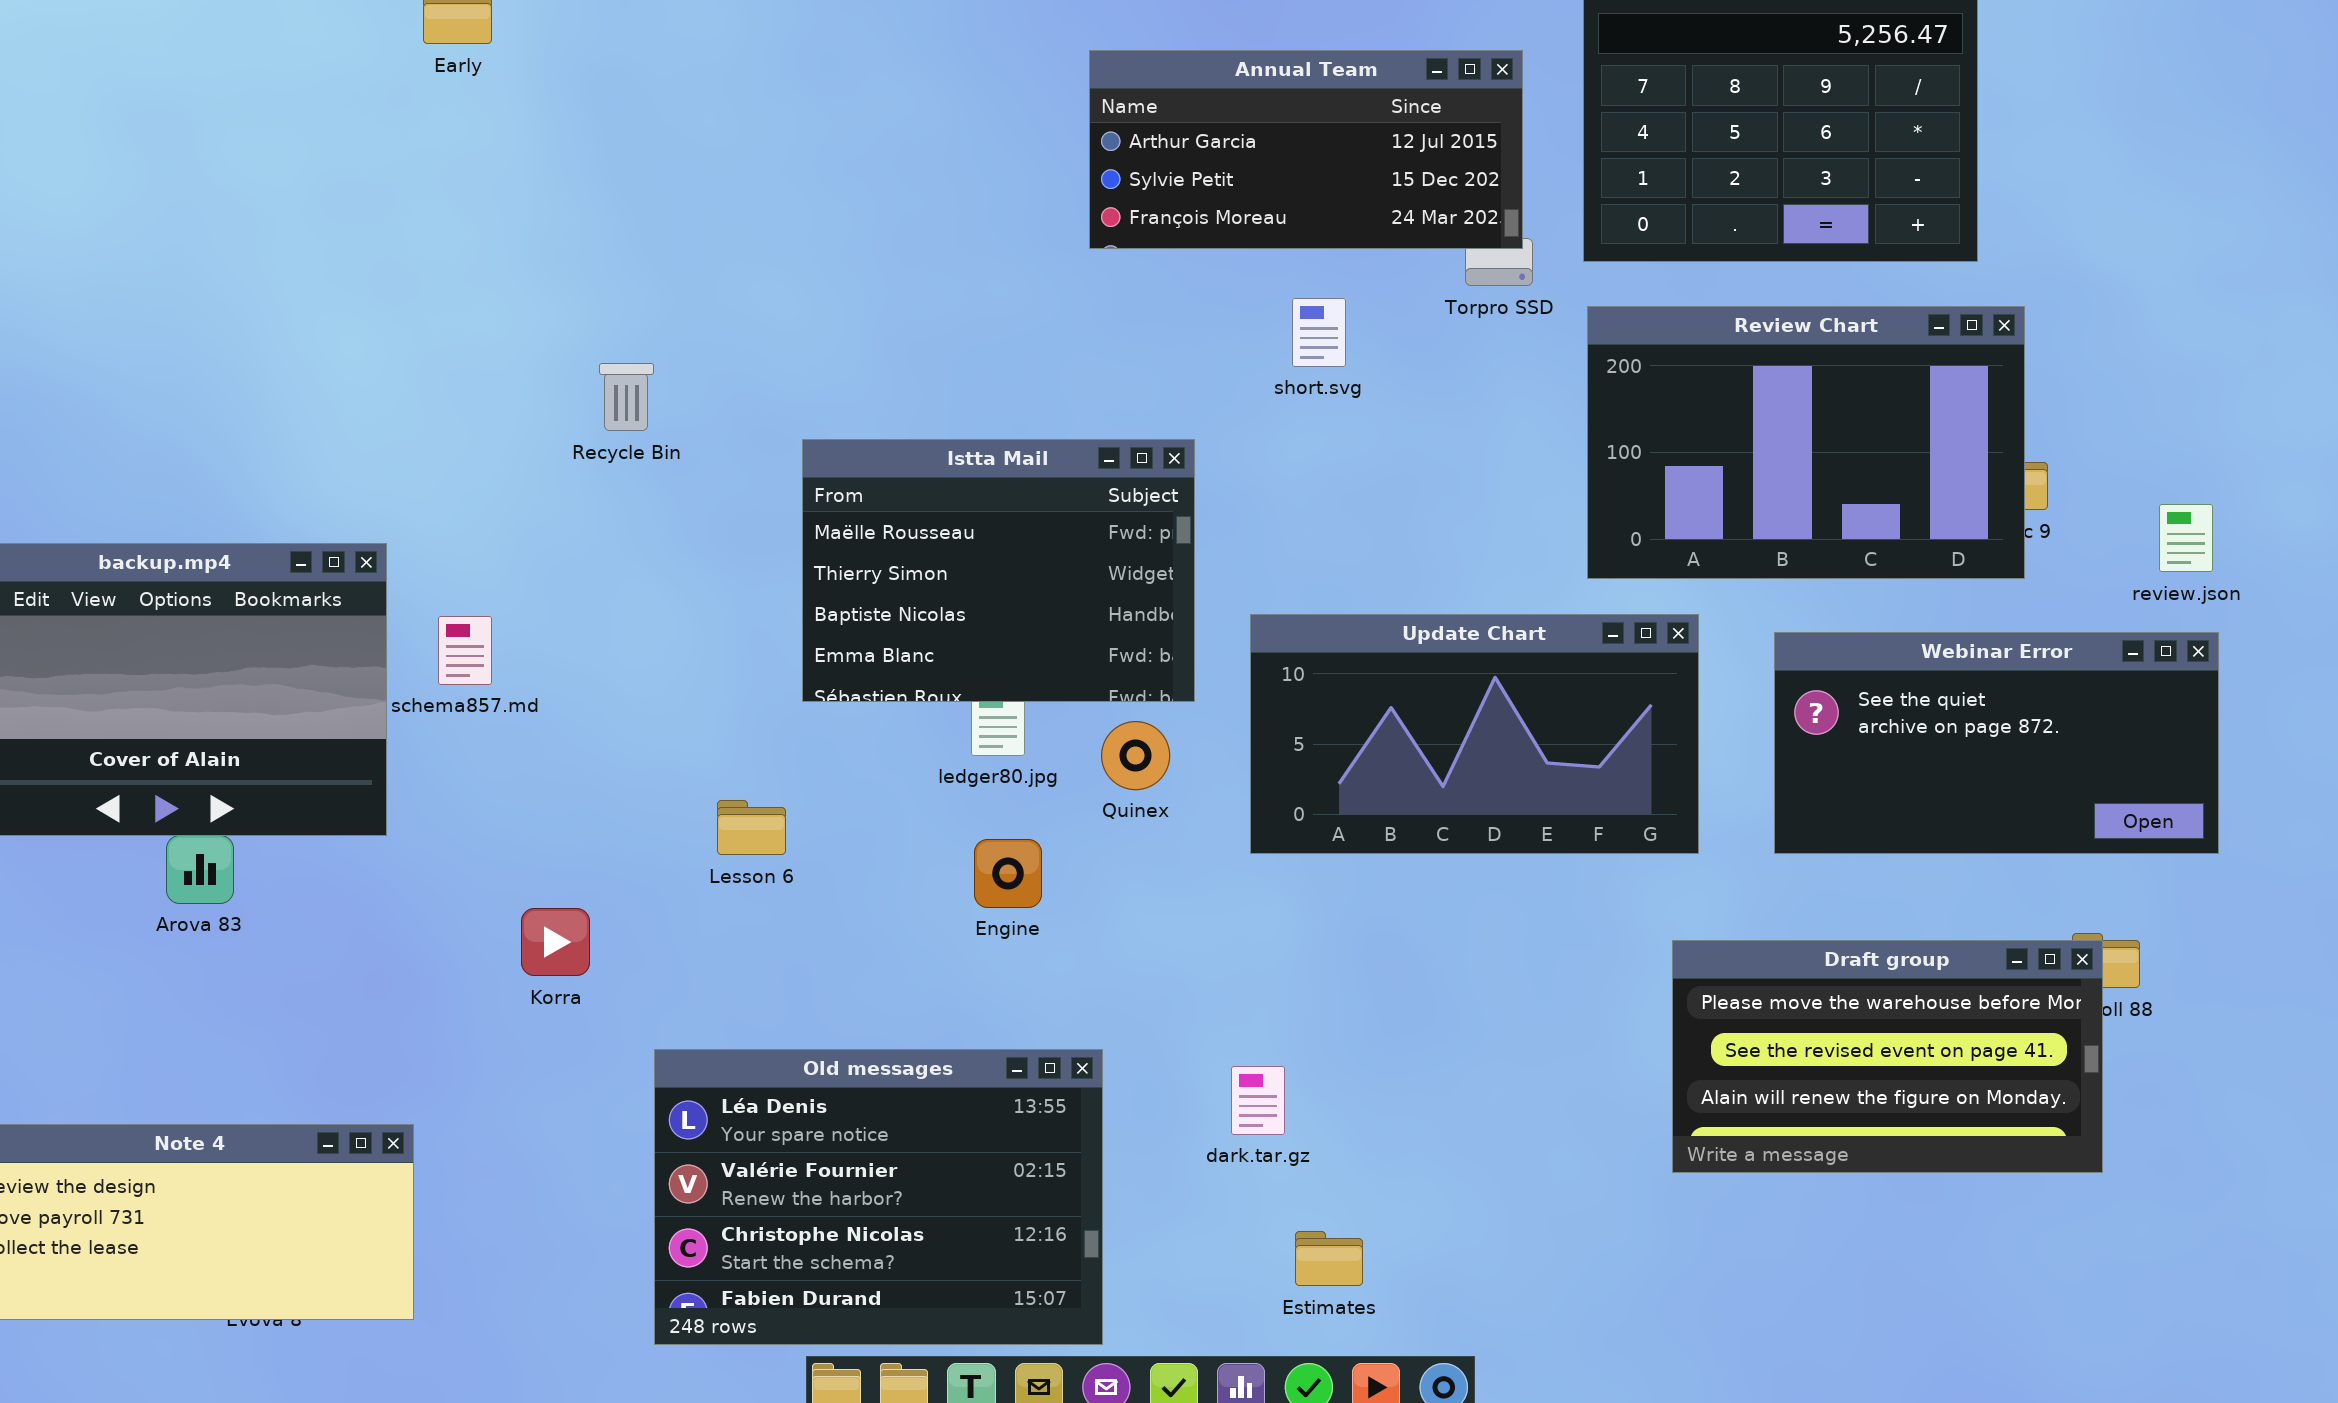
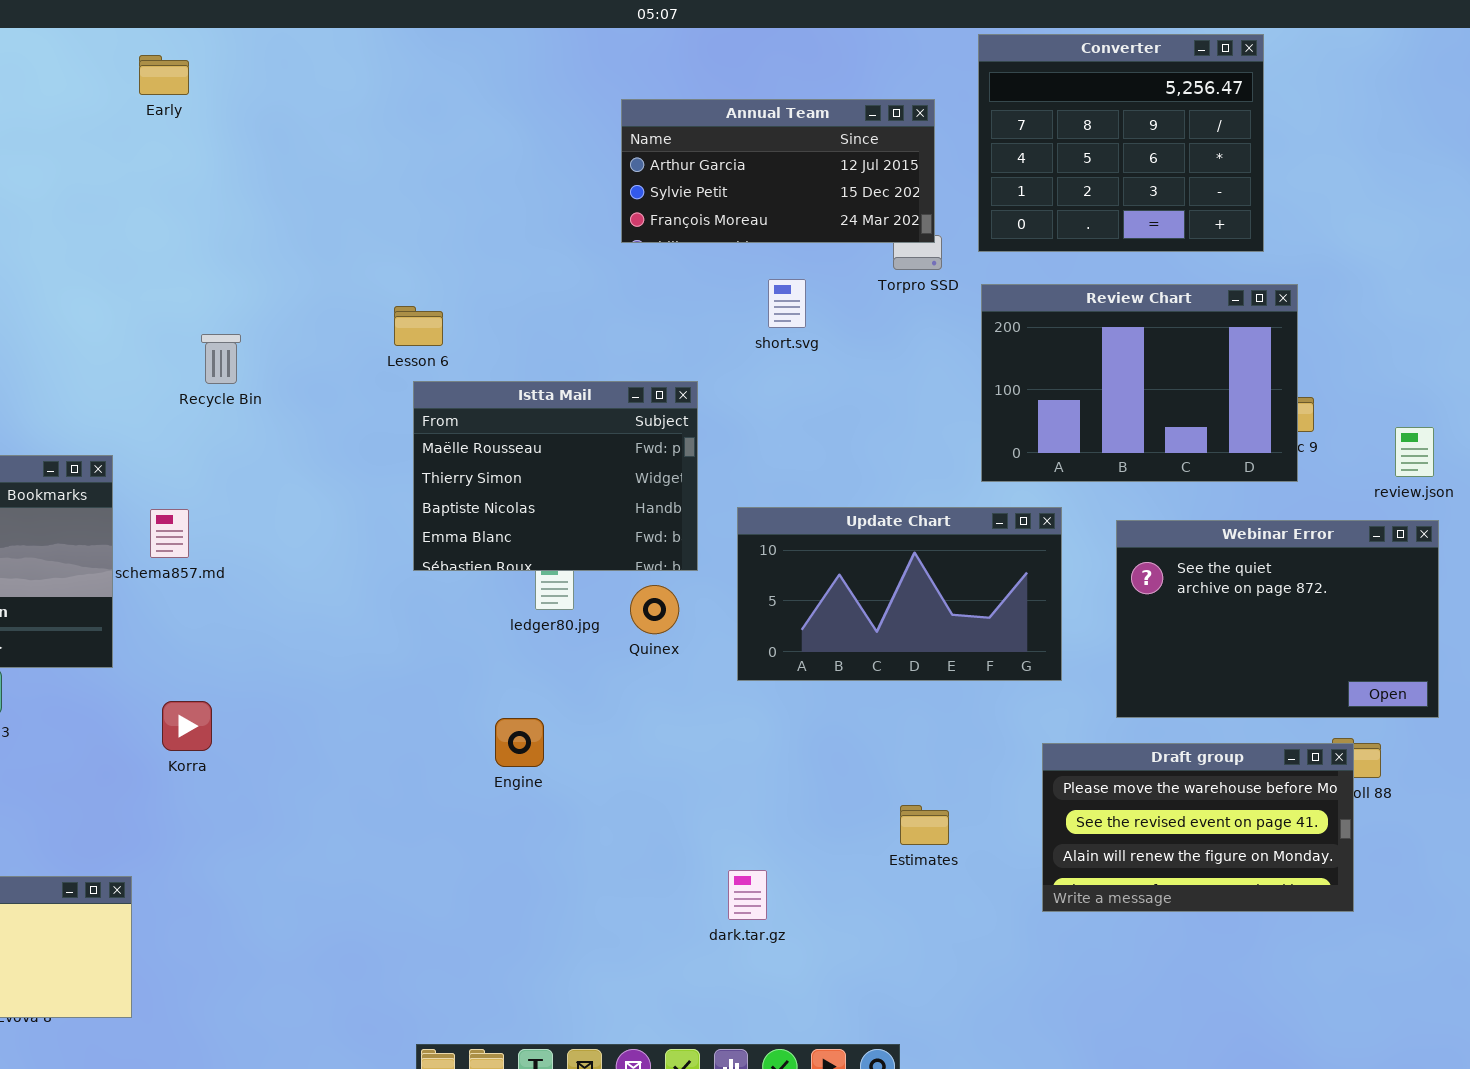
Recycle Bin: [599,363,654,431] -> [201,334,241,384], moved
Webinar Error: [1774,632,2219,854] -> [1116,520,1439,718], resized
Lesson 6: [717,800,786,855] -> [394,306,443,346], moved
Engine: [974,839,1042,908] -> [495,718,544,767], moved
Korra: [521,908,590,976] -> [162,701,212,751], moved
Old messages: [654,1049,1103,1345] -> none, closed
dark.tar.gz: [1231,1066,1285,1135] -> [728,870,767,920], moved
Estimates: [1295,1231,1363,1286] -> [900,805,949,845], moved

